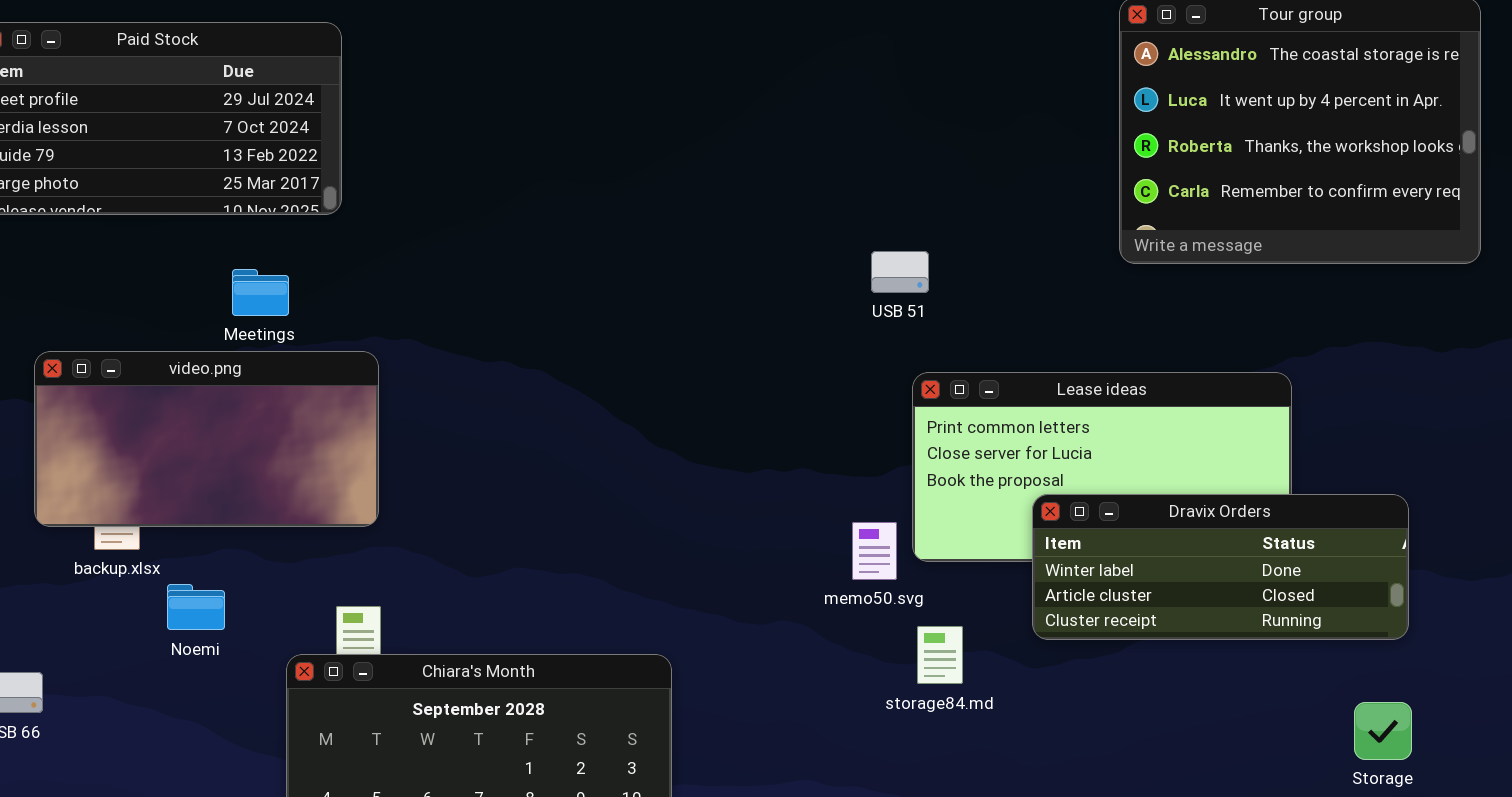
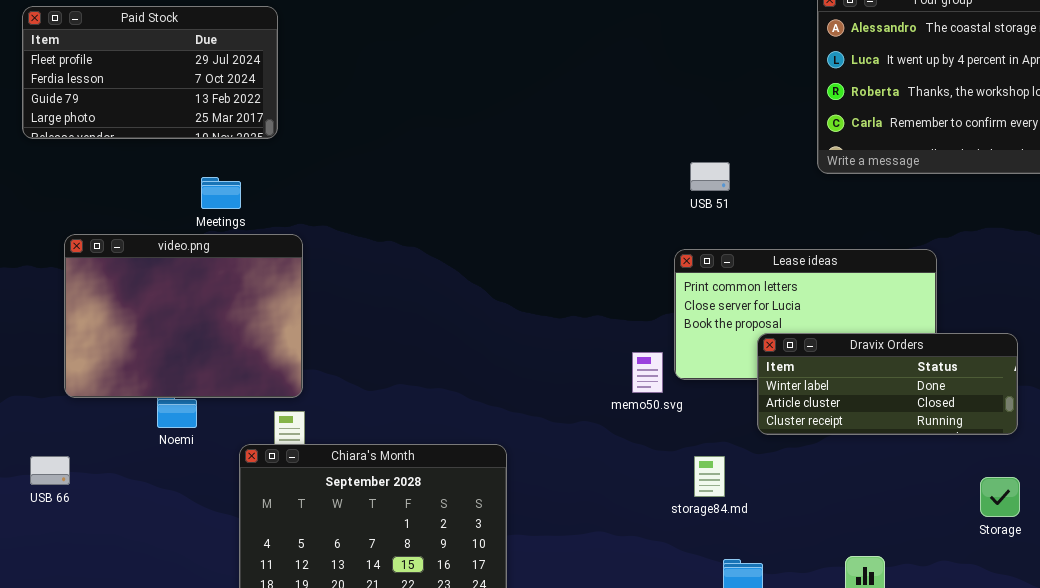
USB 51: [871,251,929,293] -> [690,162,730,191], moved
video.png: [34,351,379,527] -> [64,234,303,398], resized
storage84.md: [917,626,963,684] -> [694,456,725,497], moved

